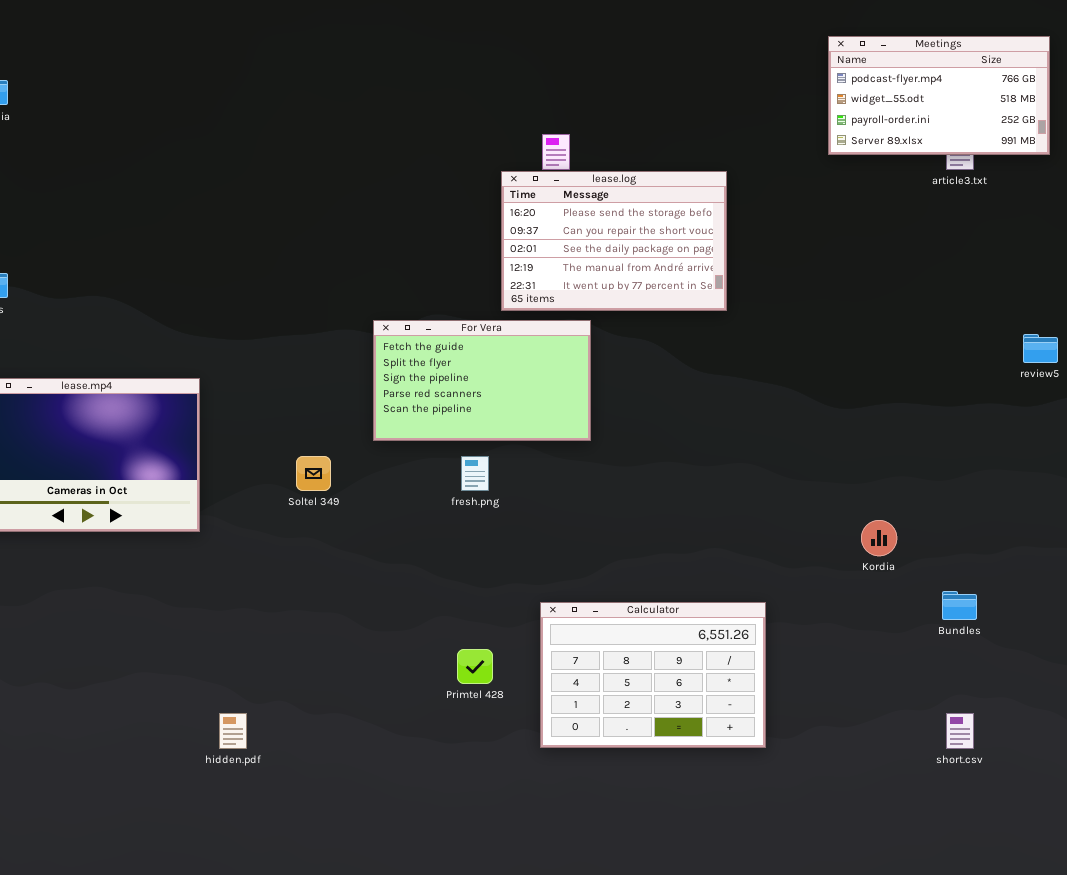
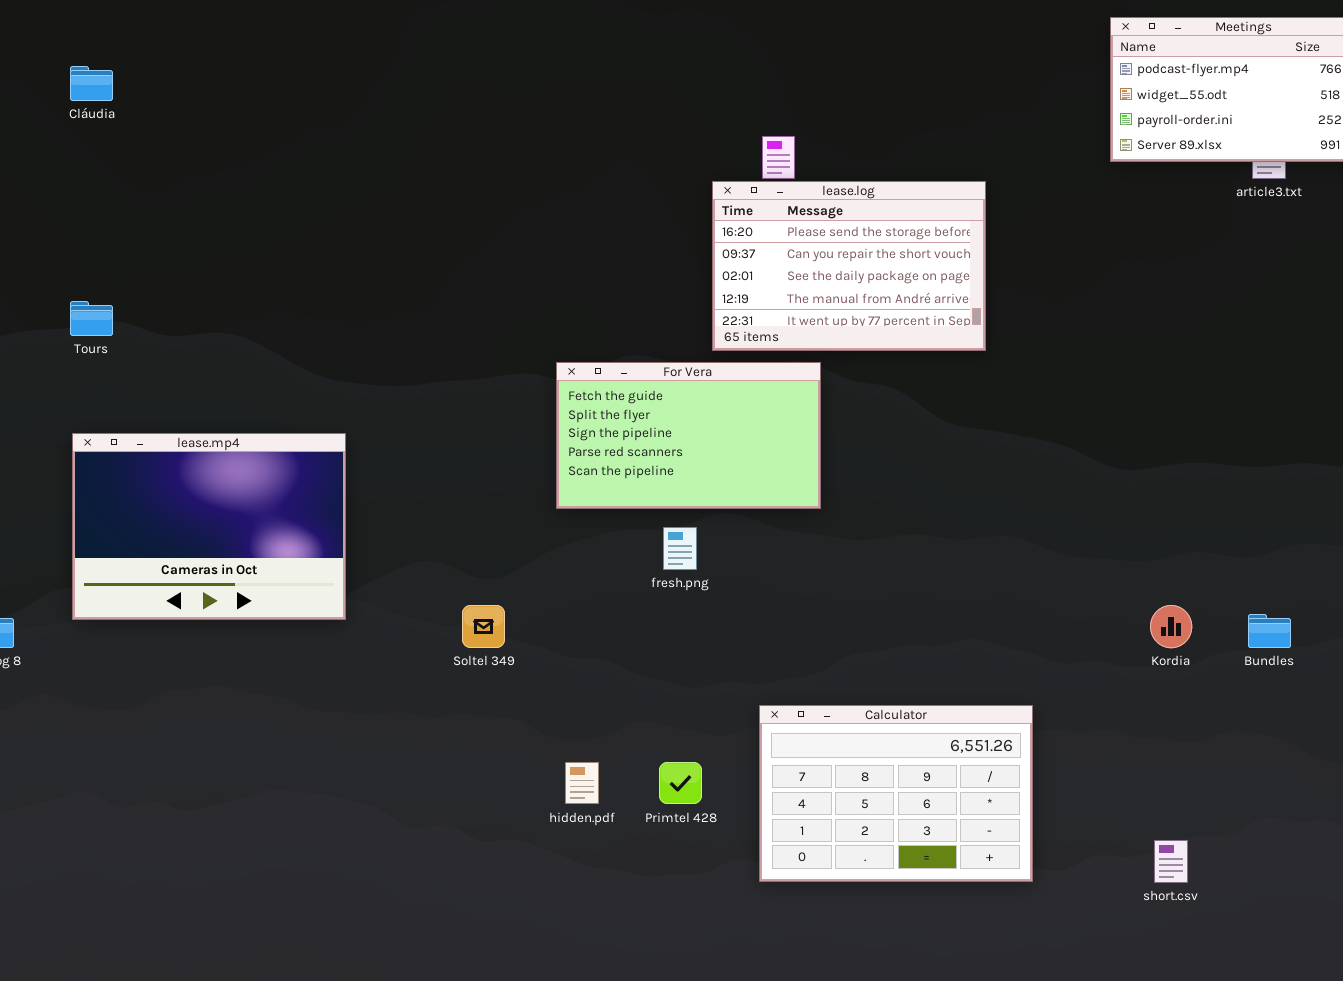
Soltel 349: [296,456,331,491] -> [462,605,505,648], moved
Bundles: [942,591,977,620] -> [1248,614,1291,648], moved
hidden.pdf: [219,713,247,749] -> [565,762,599,804], moved
short.csv: [946,713,974,749] -> [1154,840,1188,883], moved

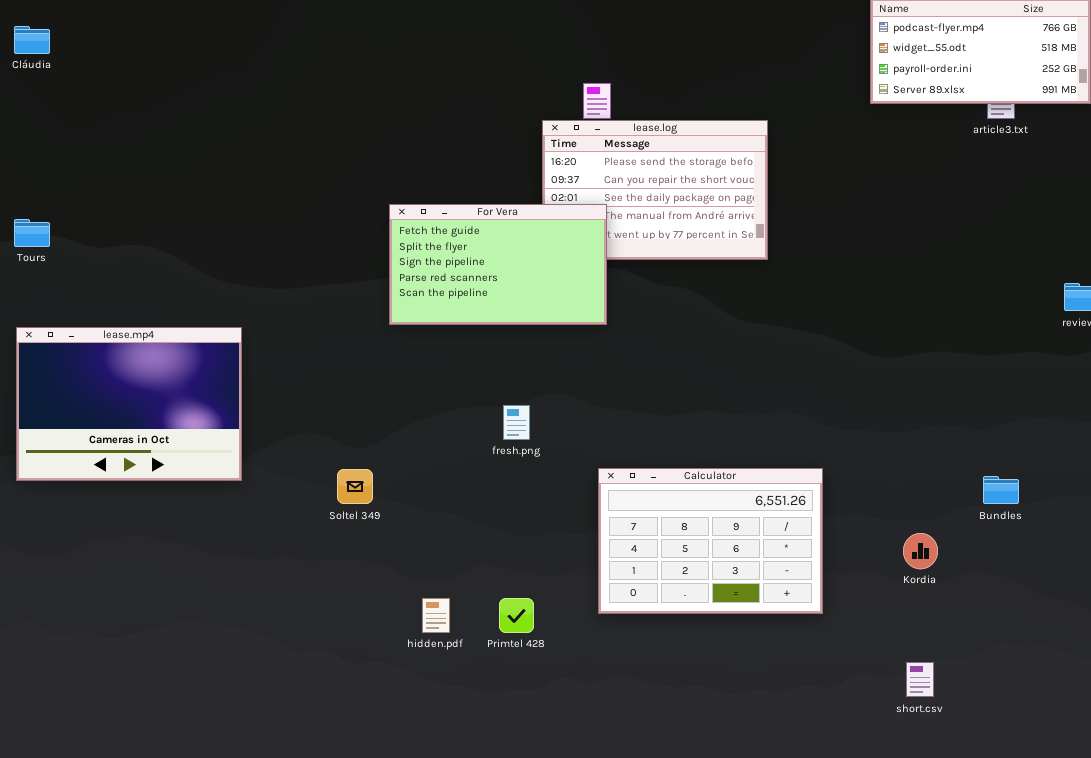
For Vera: [556,362,821,509] -> [389,204,607,325], moved
Kordia: [1150,605,1192,648] -> [903,533,938,569], moved
Calculator: [759,705,1033,882] -> [598,468,823,614], moved

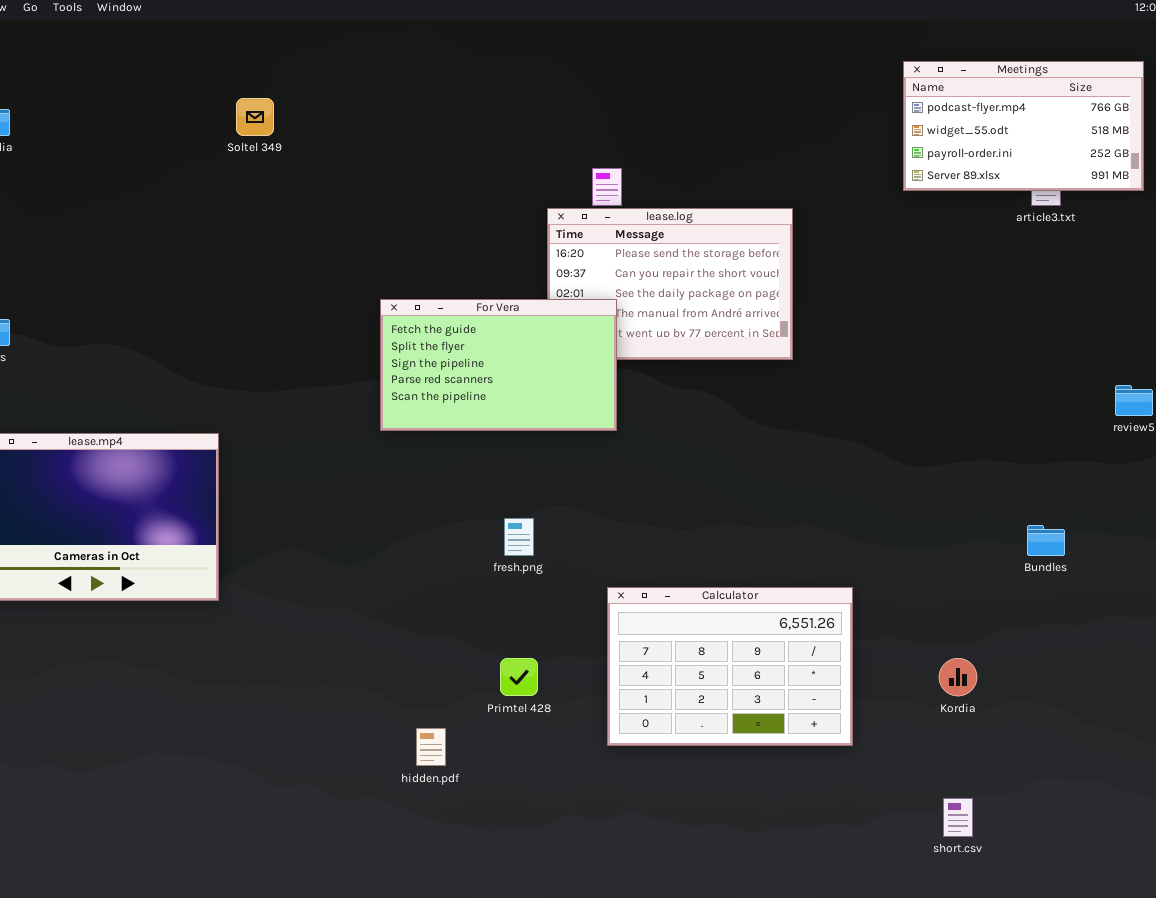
Soltel 349: [337,469,373,504] -> [236,98,274,136], moved
Bundles: [983,476,1019,504] -> [1027,525,1065,556], moved
Primtel 428: [499,598,534,633] -> [500,658,538,696], moved

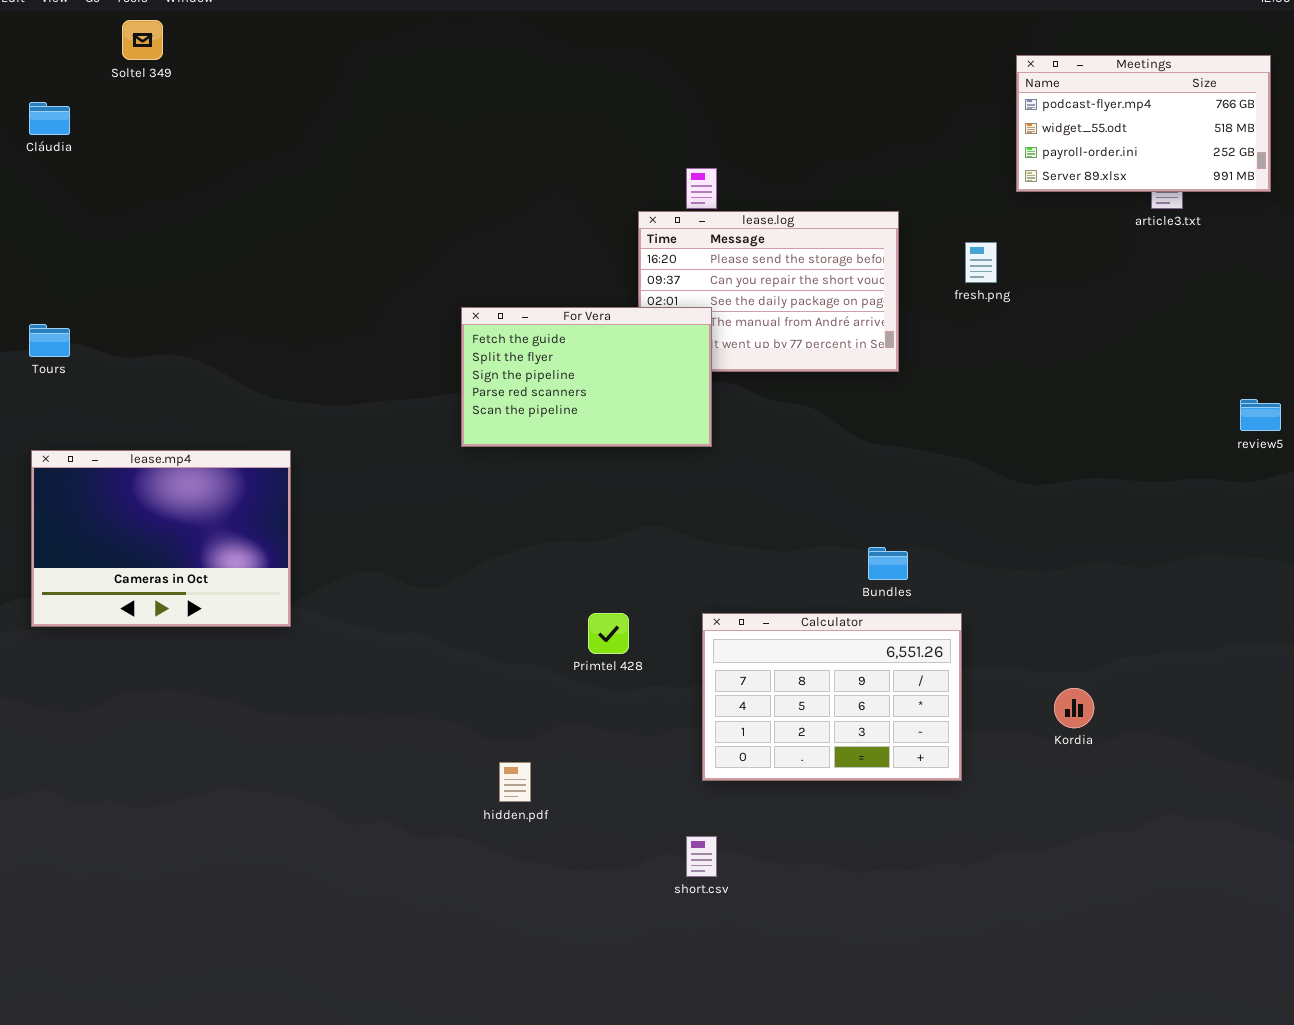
Soltel 349: [236,98,274,136] -> [122,20,163,60], moved
fresh.png: [504,518,534,556] -> [965,242,997,283], moved
Bundles: [1027,525,1065,556] -> [868,547,908,580], moved
Primtel 428: [500,658,538,696] -> [588,613,629,654], moved
short.csv: [943,798,973,837] -> [686,836,717,877], moved

